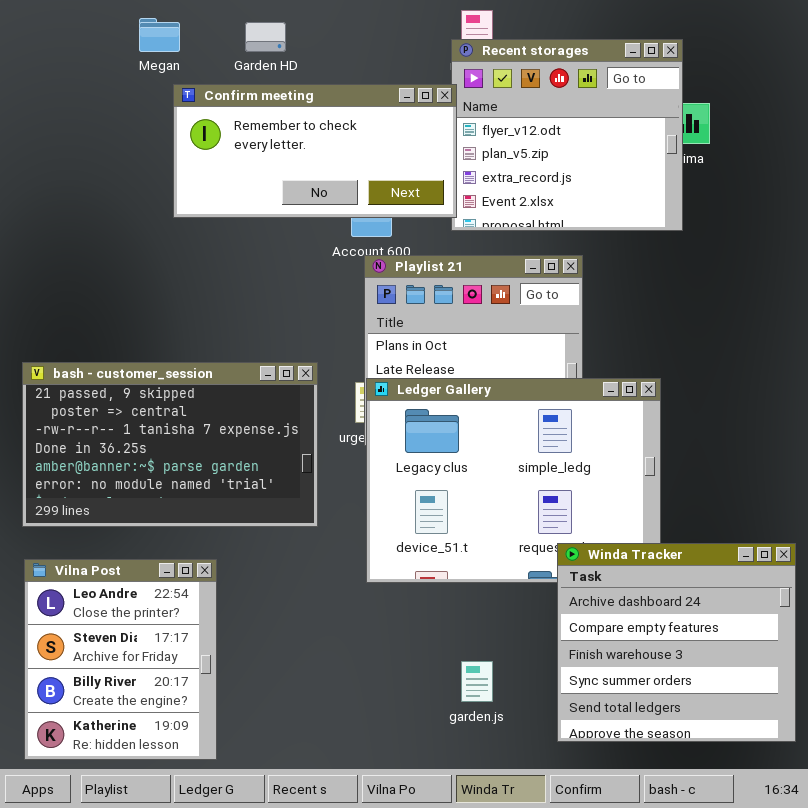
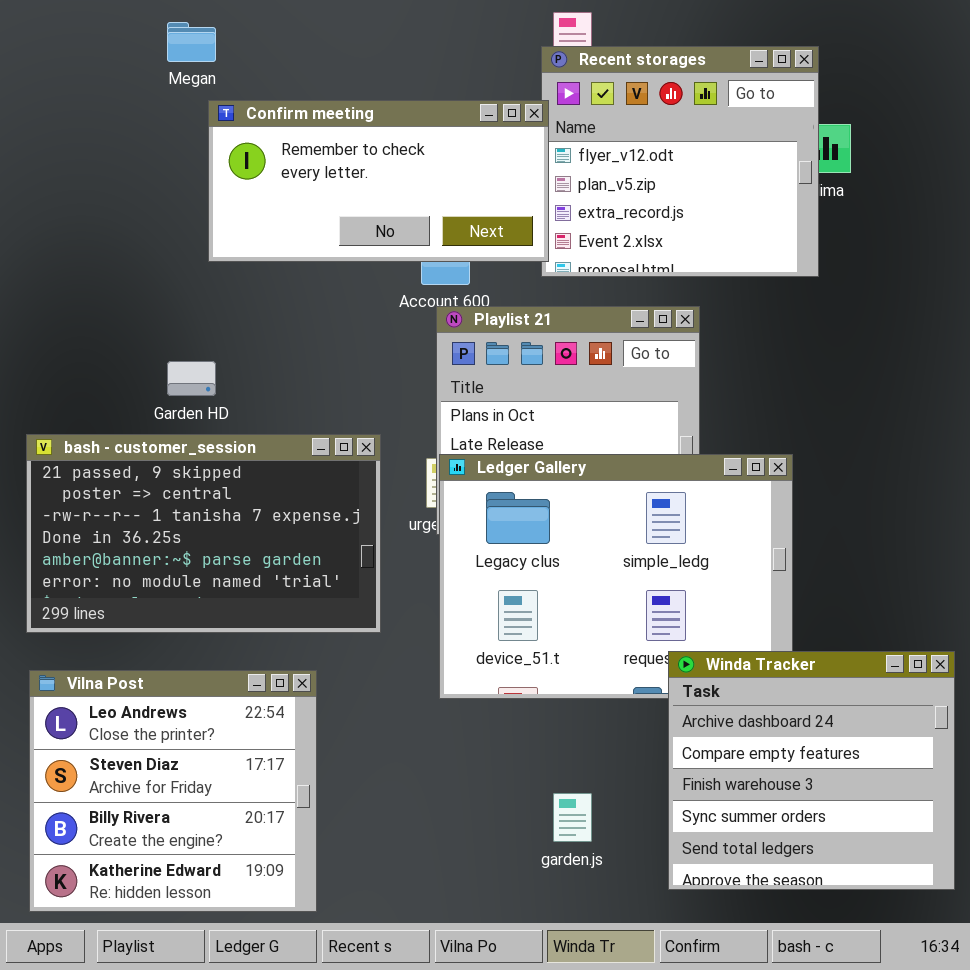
Garden HD: [245,22,286,52] -> [167,361,216,396], moved
Vilna Post: [24,559,217,760] -> [29,670,317,912], resized

